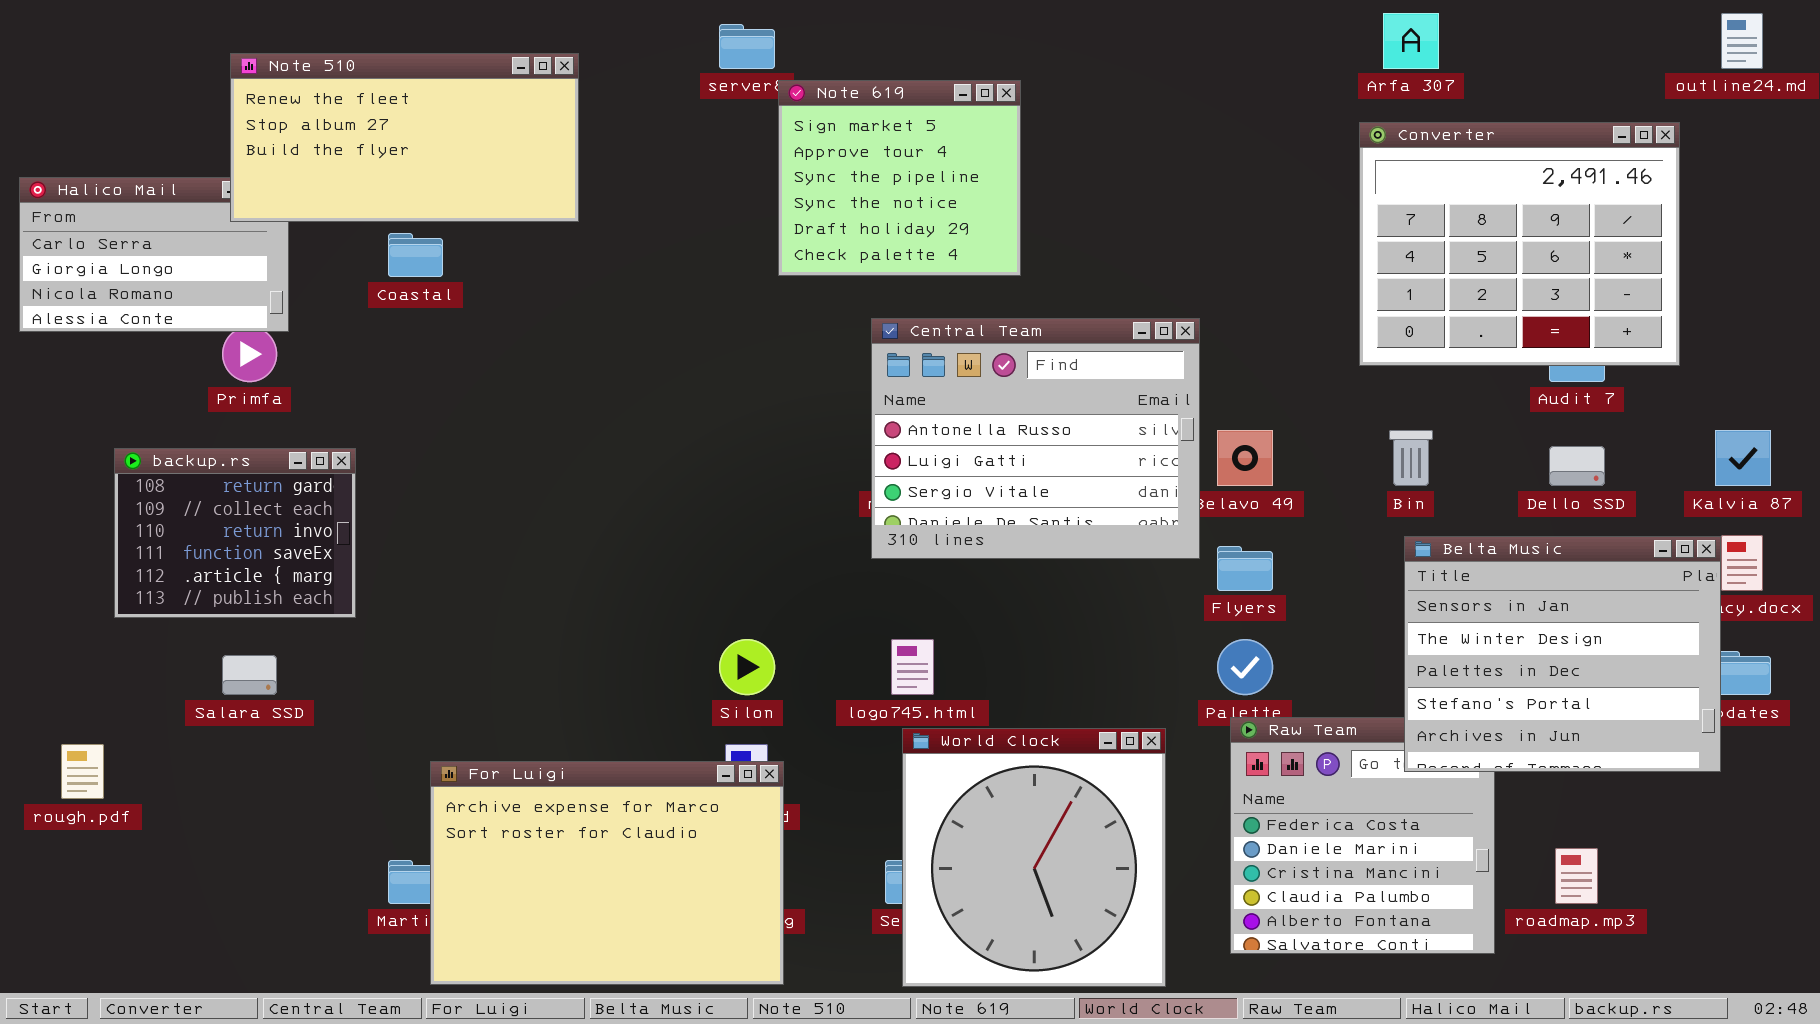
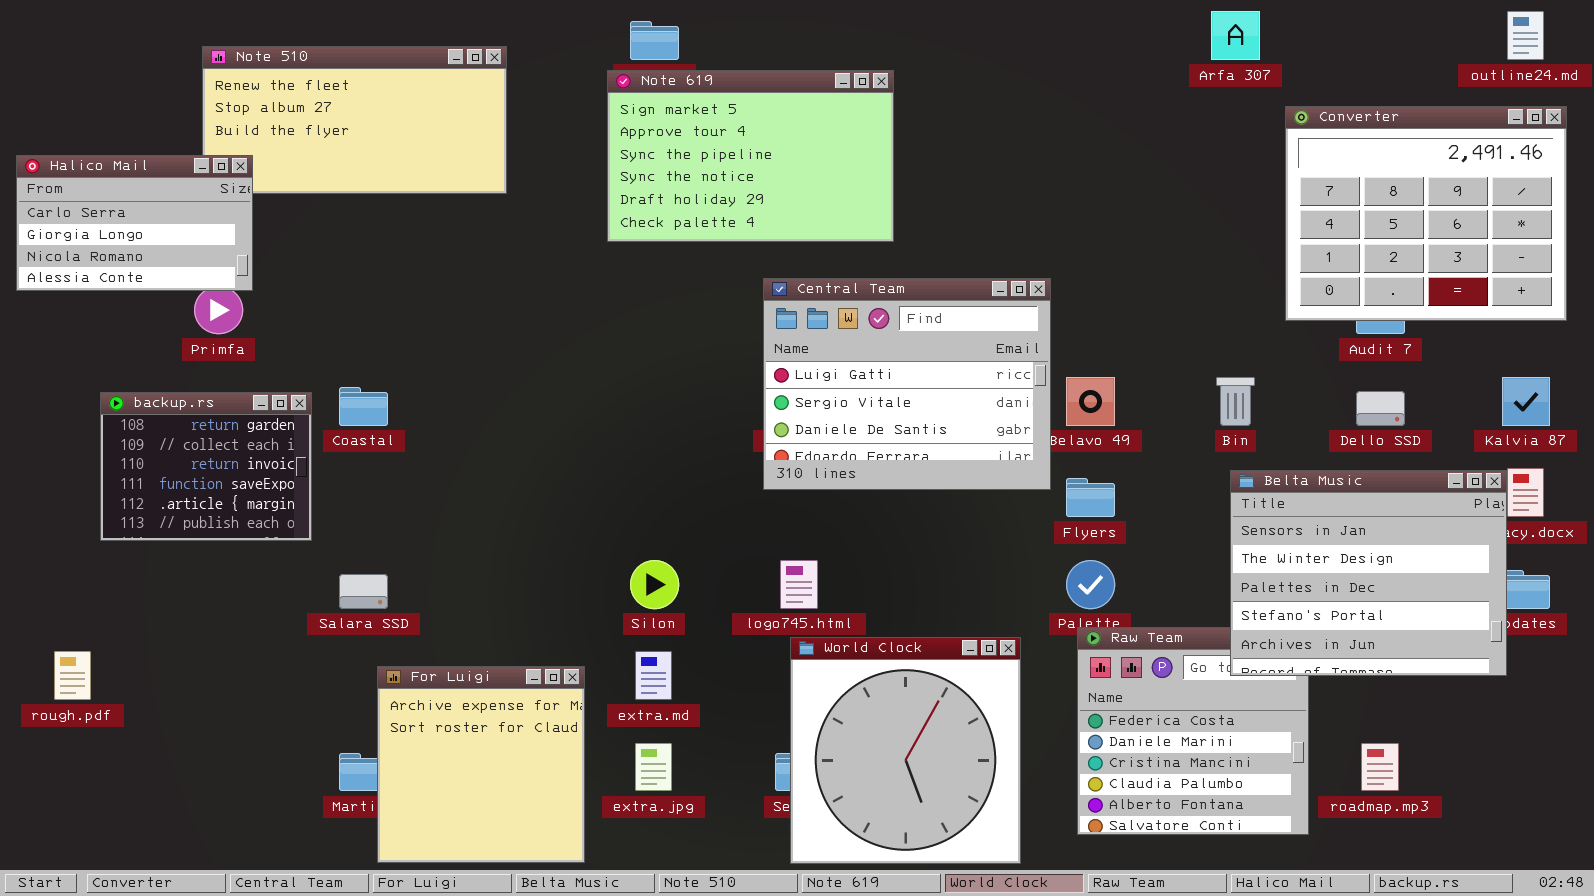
Note 619: [778,80,1021,276] -> [607,70,894,242], resized
Converter: [1359,122,1680,366] -> [1285,106,1567,321], moved
Halico Mail: [19,177,289,332] -> [16,155,253,291], raised
Coastal: [388,233,443,277] -> [339,387,388,426], moved
Central Team: [871,318,1200,559] -> [763,278,1051,490], scrolled down 1 row
Salara SSD: [222,655,277,695] -> [339,574,388,609], moved
For Luigi: [430,761,784,985] -> [377,666,585,863], resized

